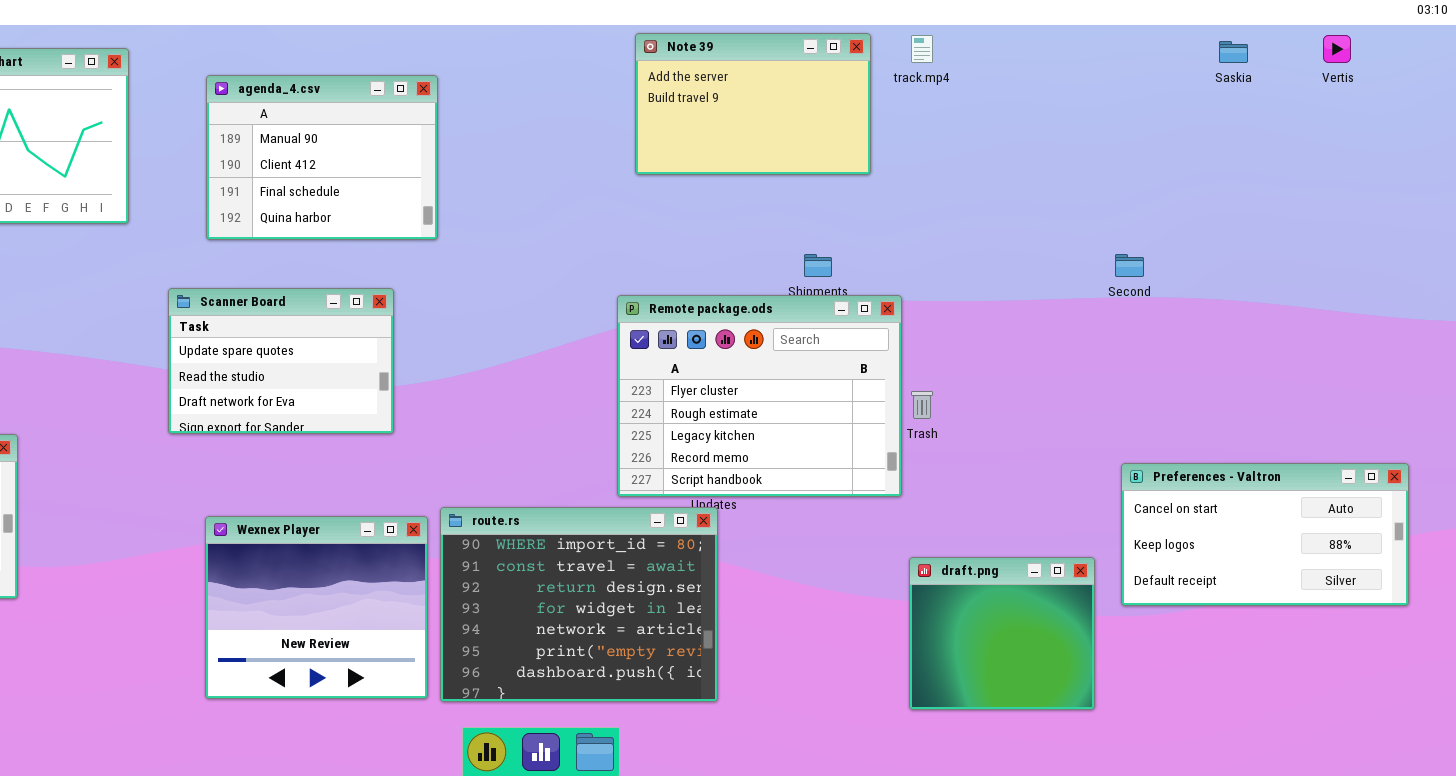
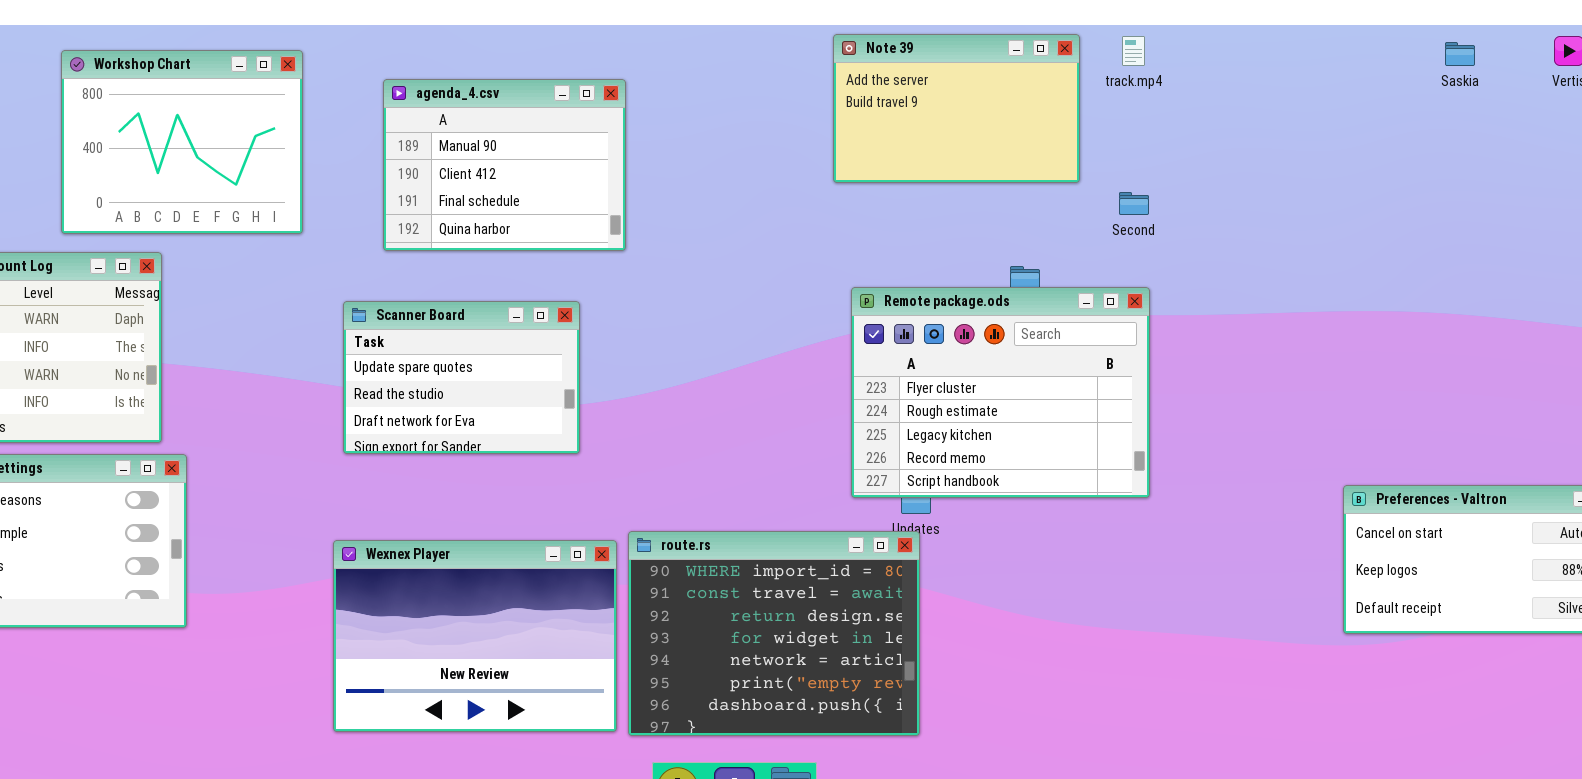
Second: [1115,254,1144,277] -> [1119,192,1149,215], moved
Remote package.ods: [617,295,902,497] -> [851,287,1150,498], moved
Wexnex Player: [205,516,428,699] -> [333,540,617,732], resized
draft.png: [909,557,1095,710] -> none, closed

